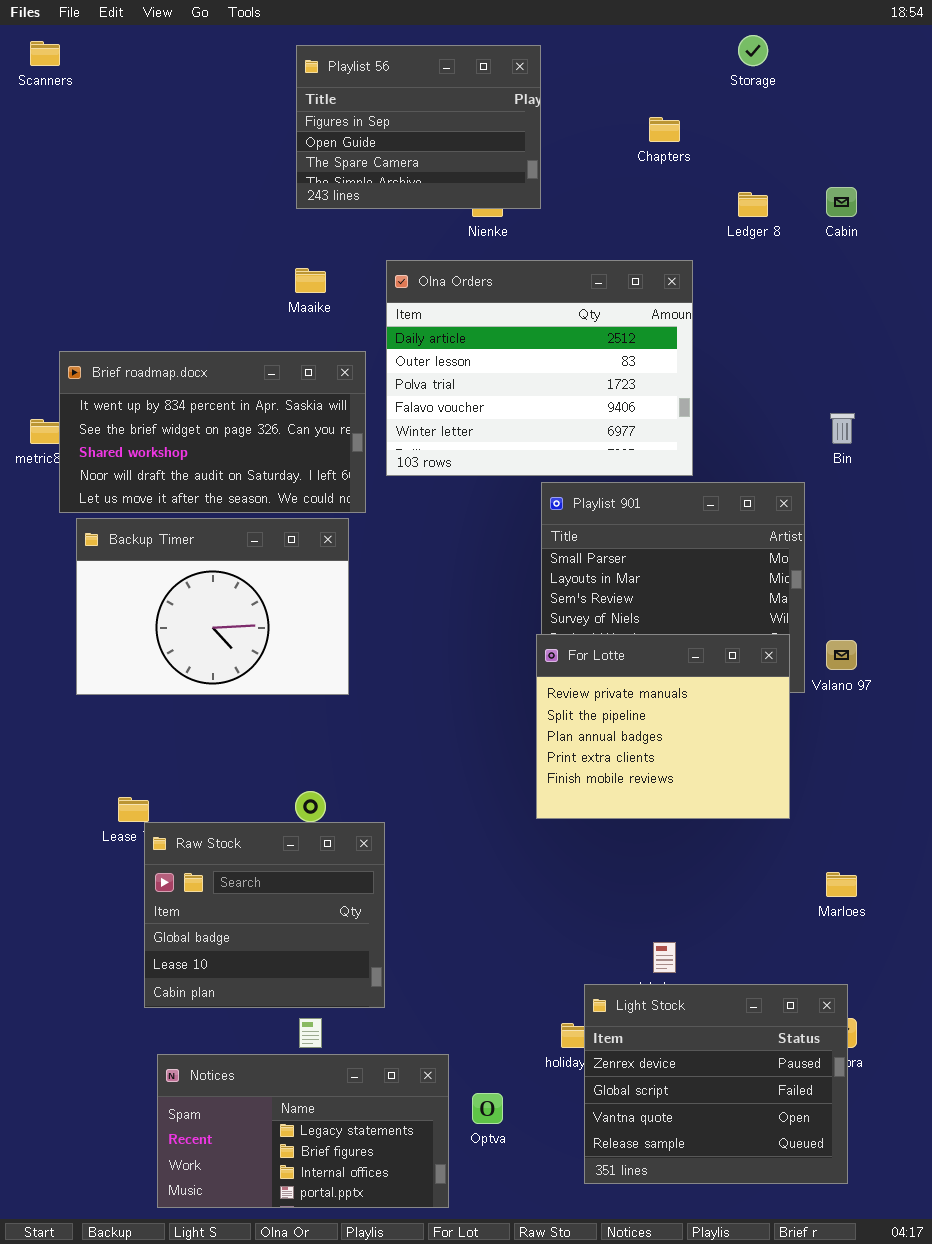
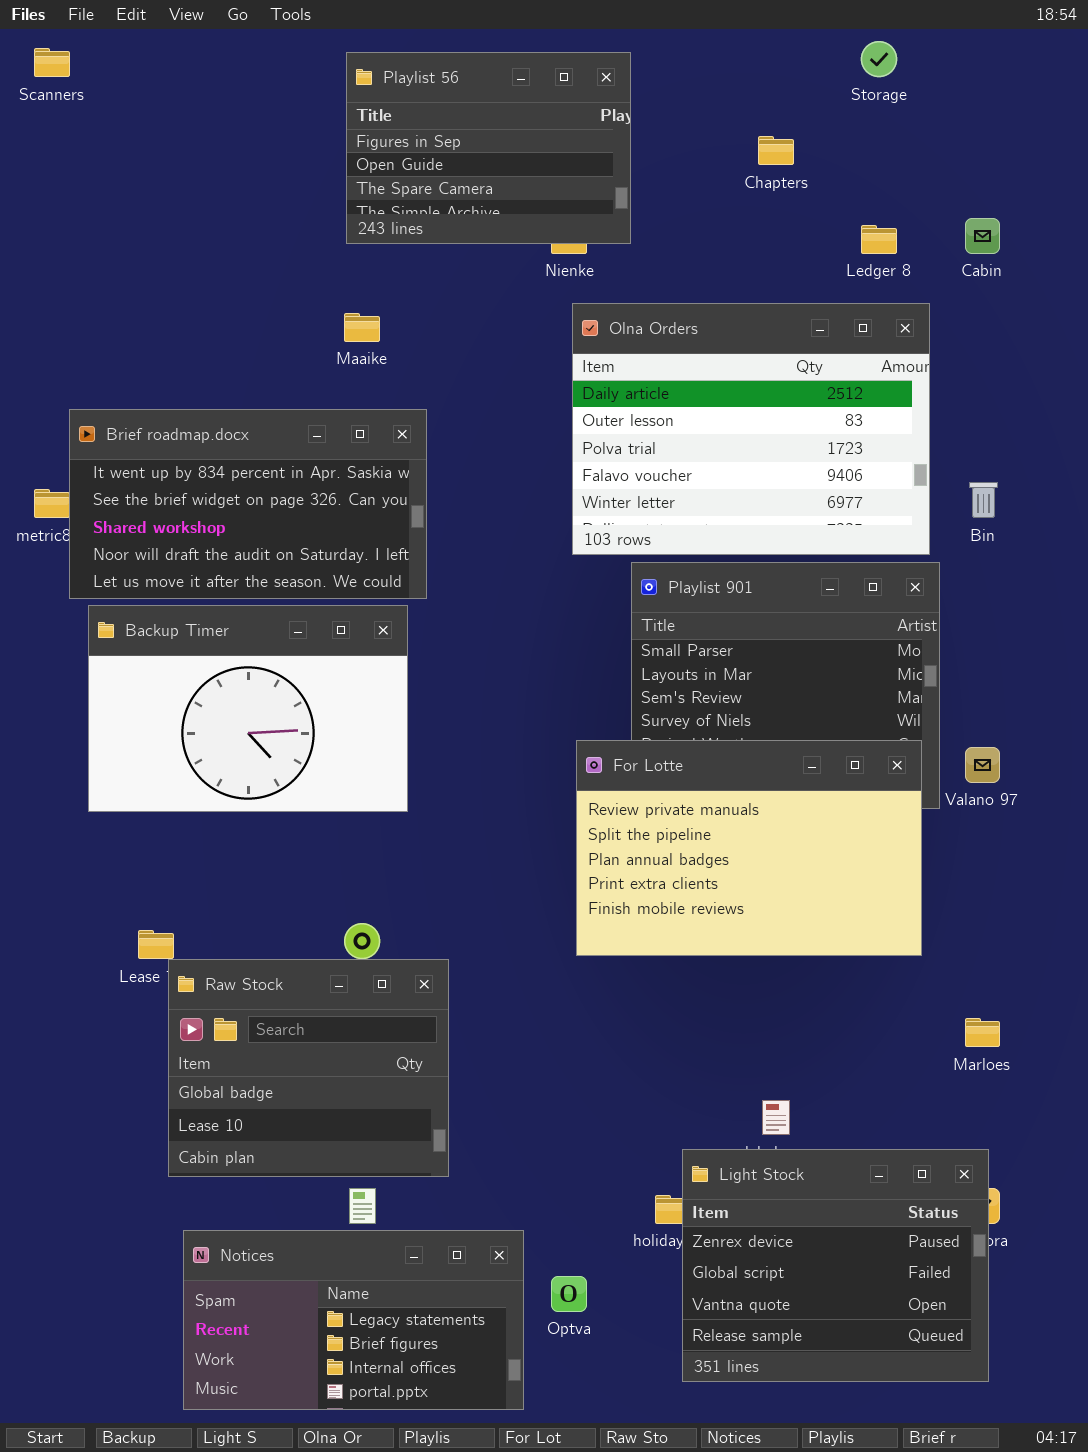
Olna Orders: [386,260,693,476] -> [572,303,930,555], moved
For Lotte: [536,634,790,819] -> [576,740,922,956], resized

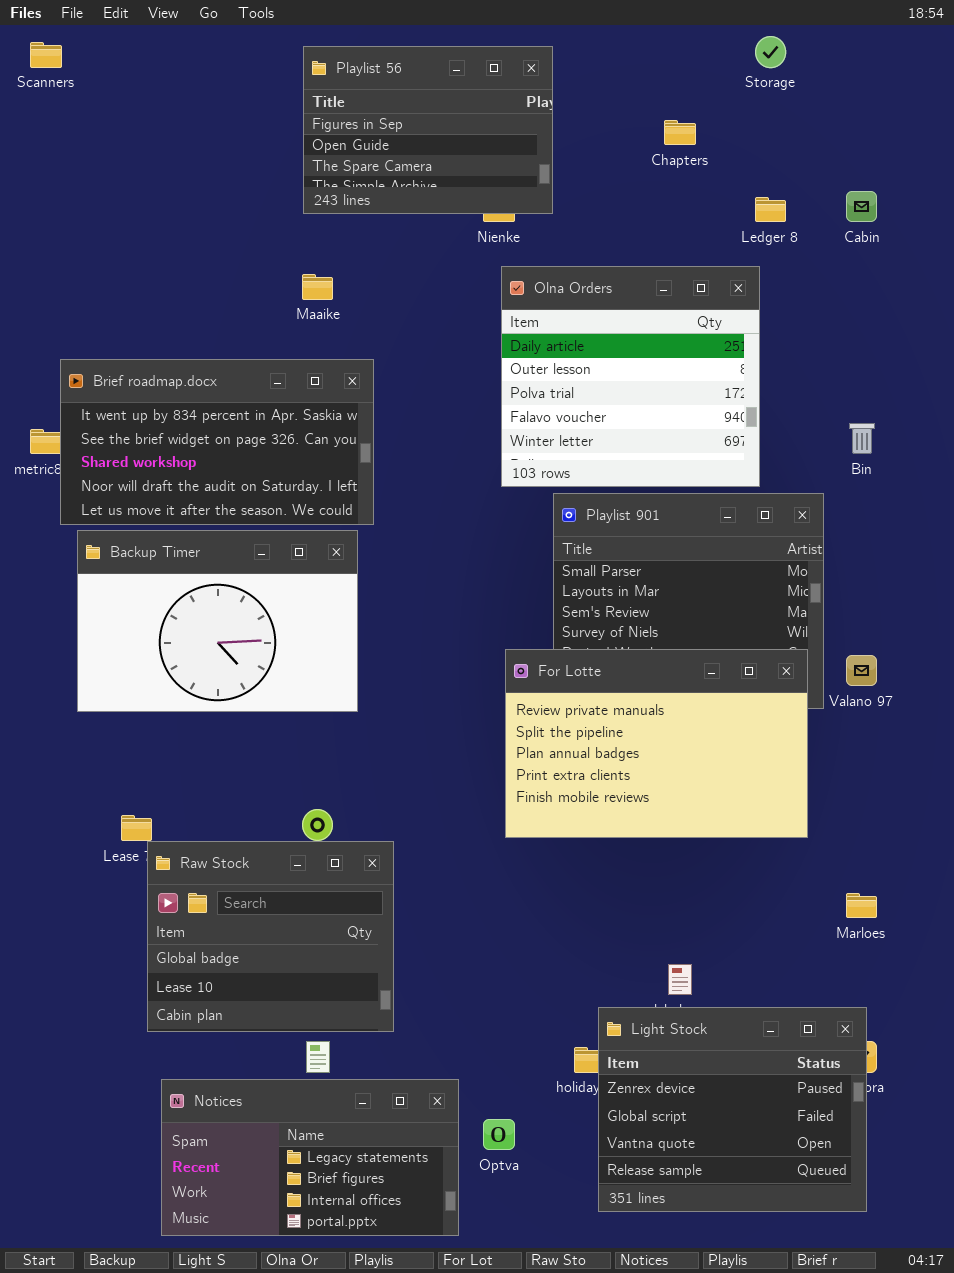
Olna Orders: [572,303,930,555] -> [501,266,760,487], resized

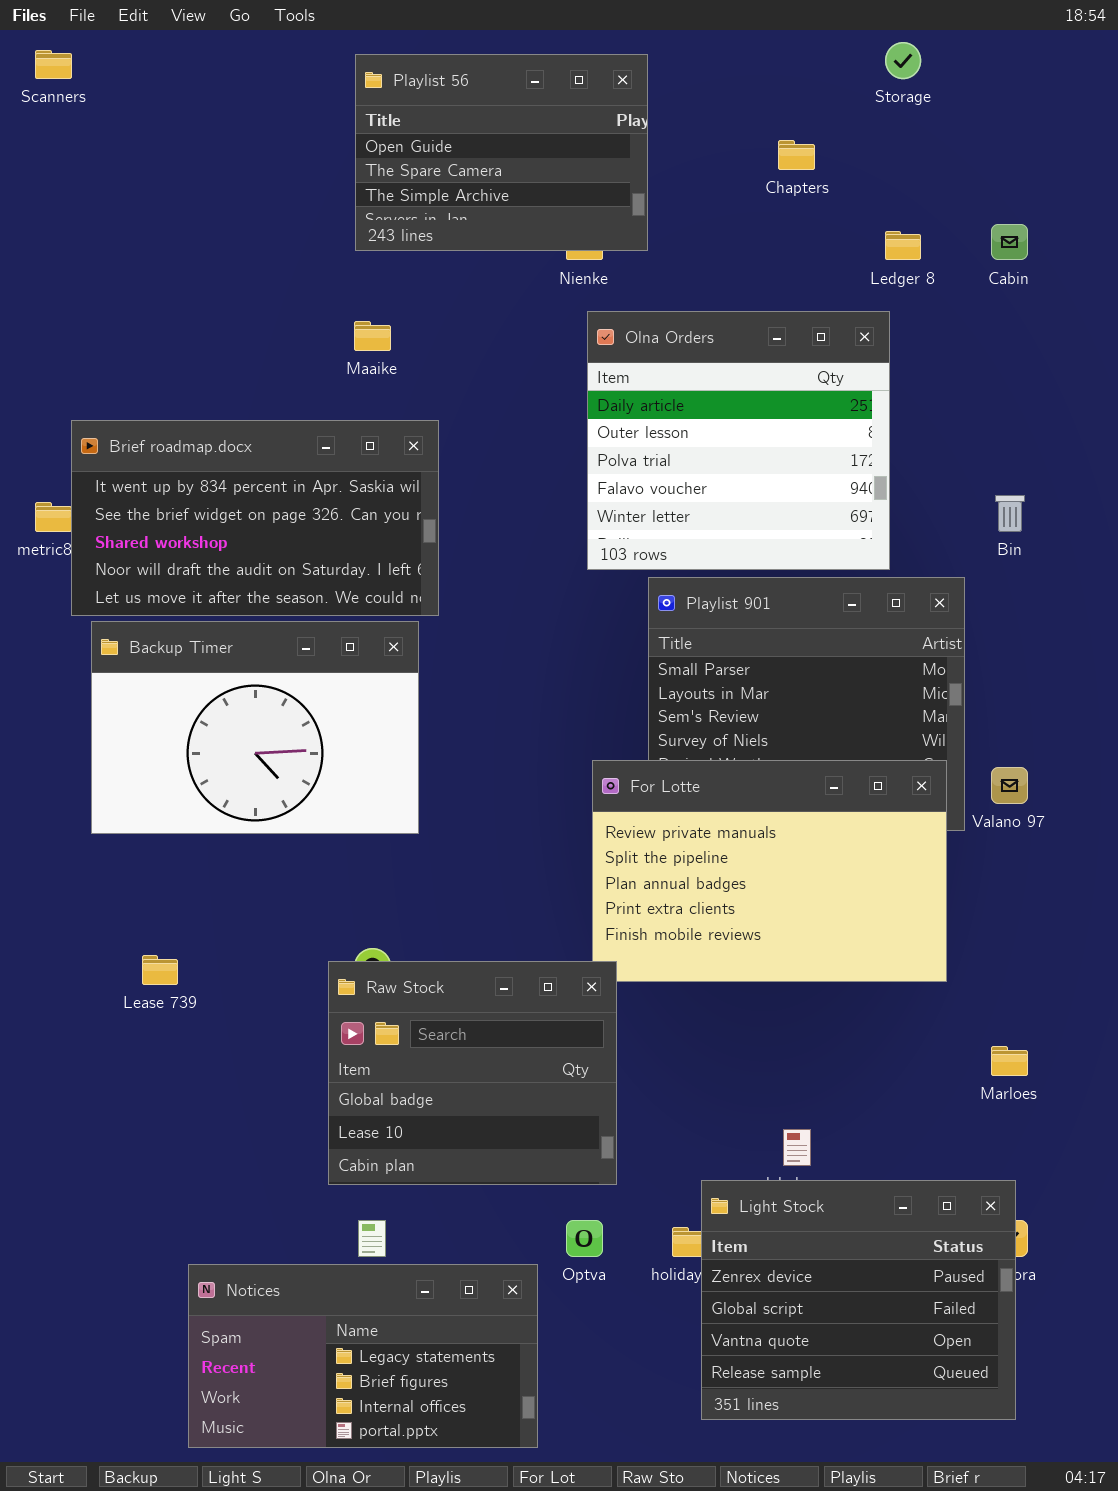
Playlist 56: [303,46,553,214] -> [355,54,648,251], scrolled down 1 row
Raw Stock: [147,841,394,1032] -> [328,961,617,1185], moved
Optva: [483,1119,515,1150] -> [566,1220,603,1257], moved

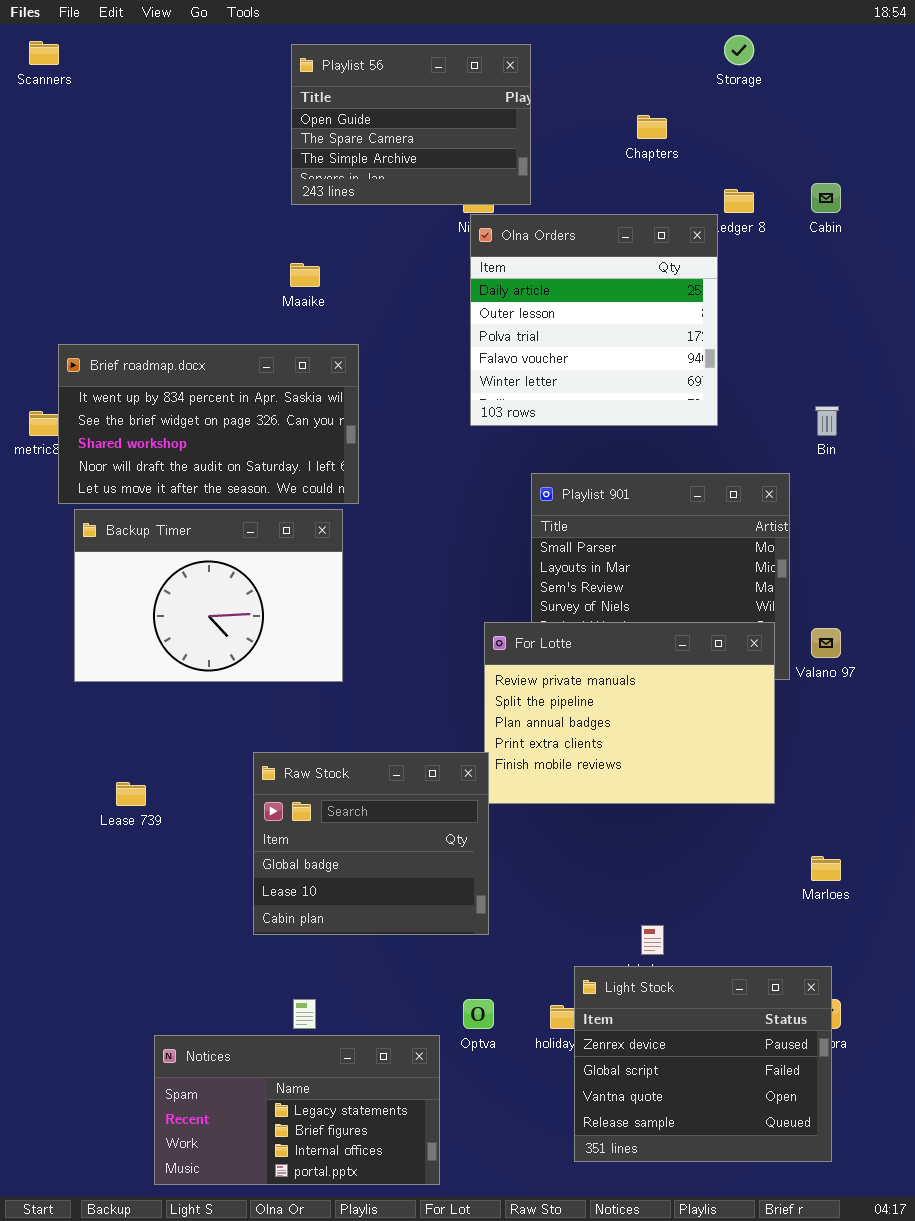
Olna Orders: [587,311,890,570] -> [470,214,718,426], moved
Raw Stock: [328,961,617,1185] -> [253,752,489,935], moved

